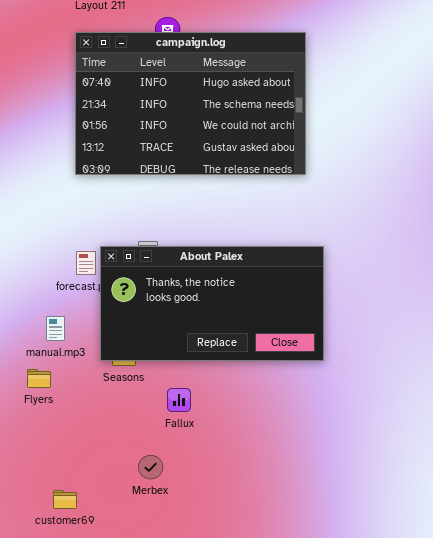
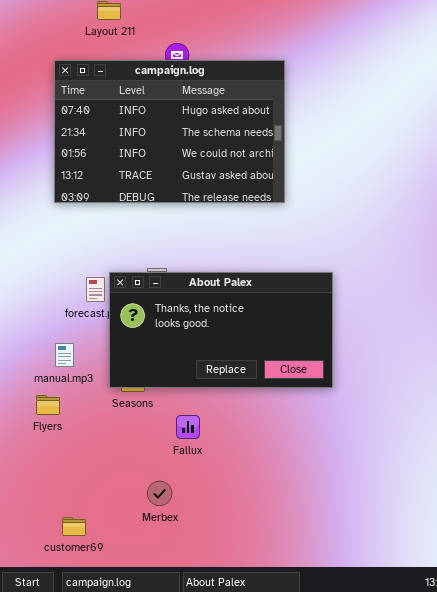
campaign.log: [75,32,306,175] -> [54,60,285,203], moved

